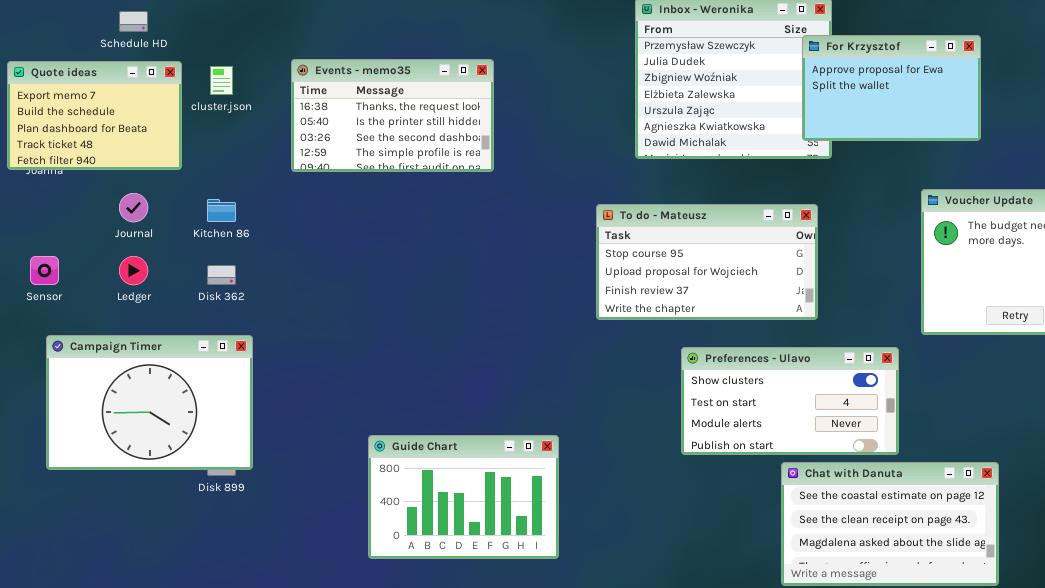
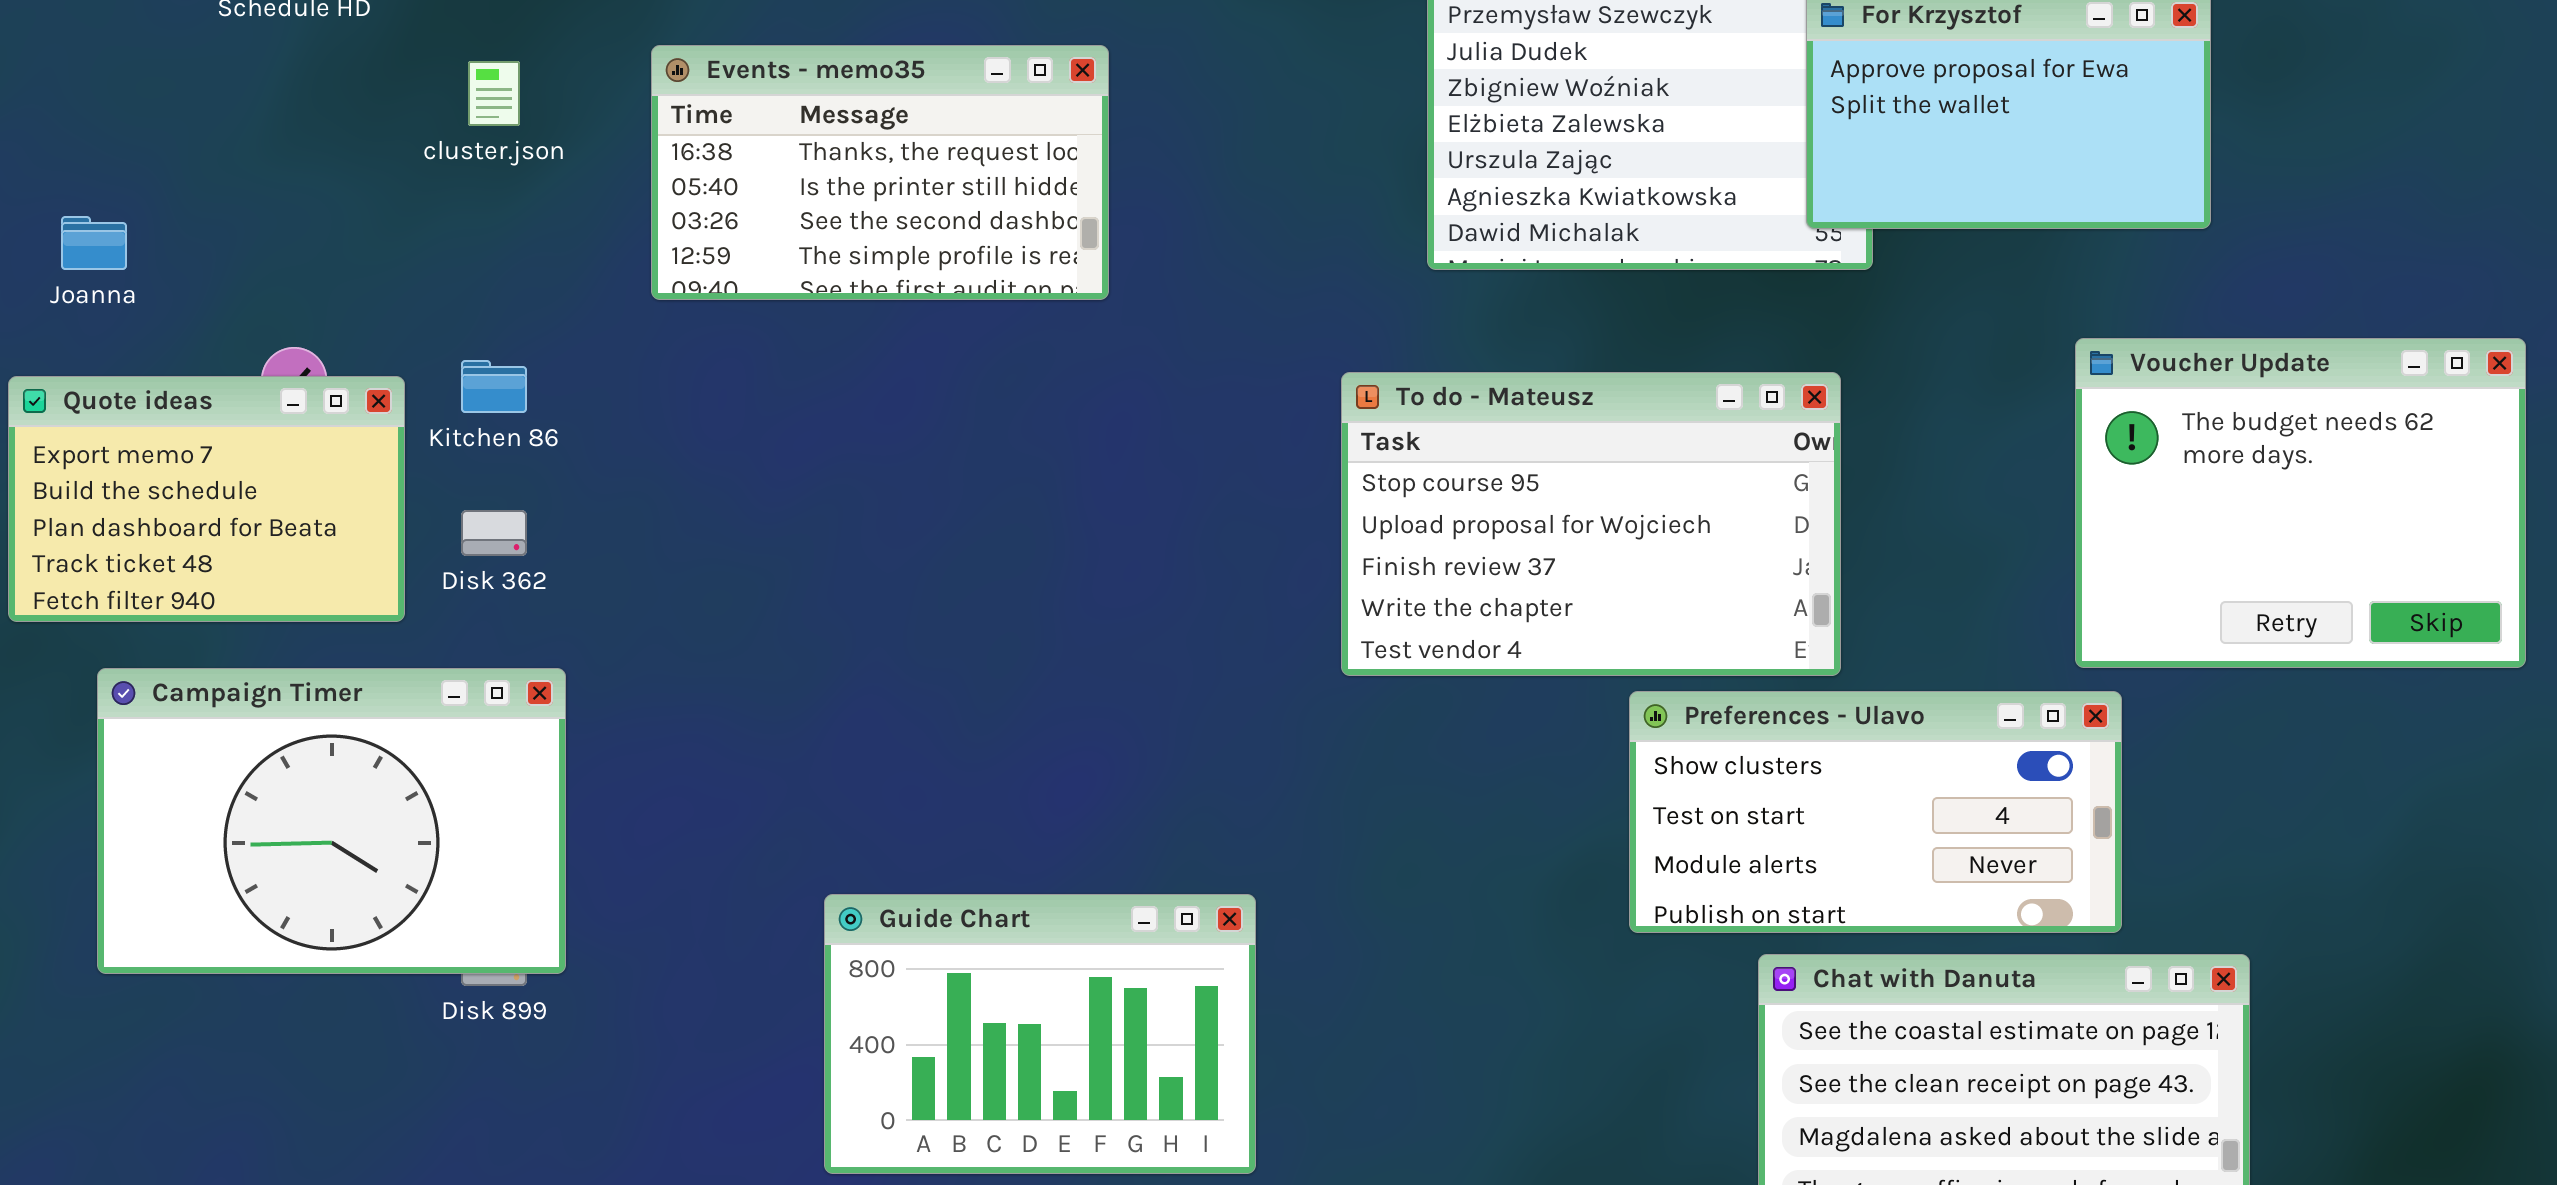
Quote ideas: [7,61,182,170] -> [8,376,405,622], moved
To do - Mateusz: [596,204,818,320] -> [1341,372,1841,676], resized
Preferences - Ulavo: [681,347,899,455] -> [1629,691,2122,933], moved

